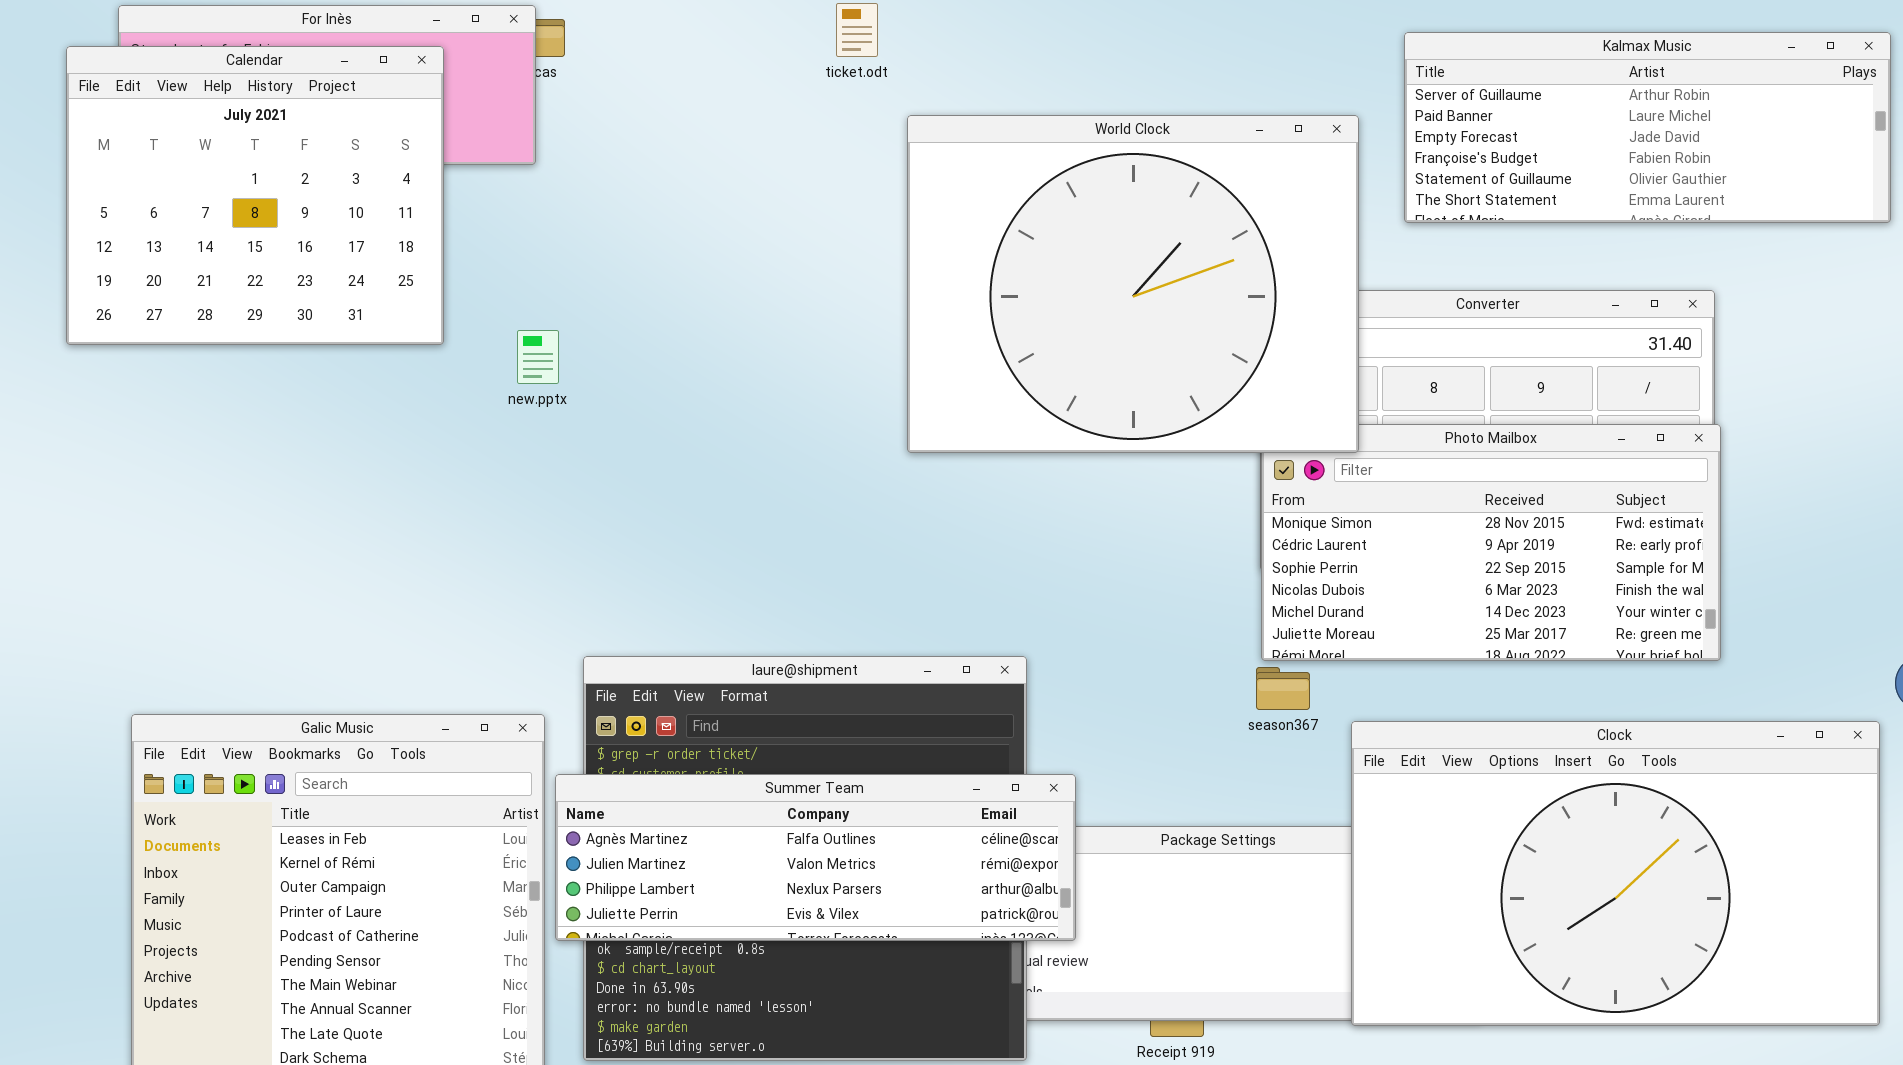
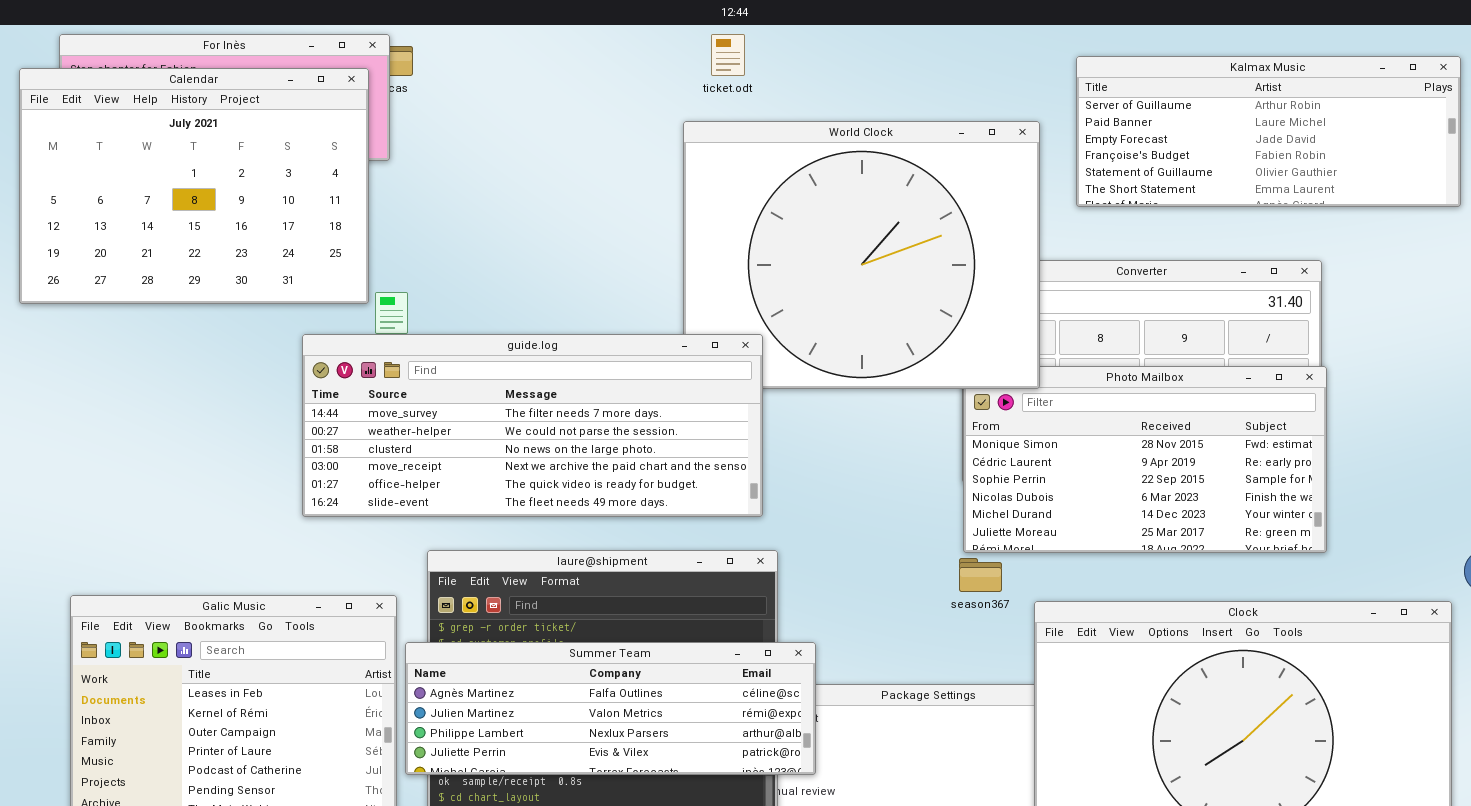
ticket.odt: [836,3,878,57] -> [711,34,745,76], moved
Calendar: [66,46,444,345] -> [19,68,369,304], resized
guide.log: none -> [302,334,763,517], opened

